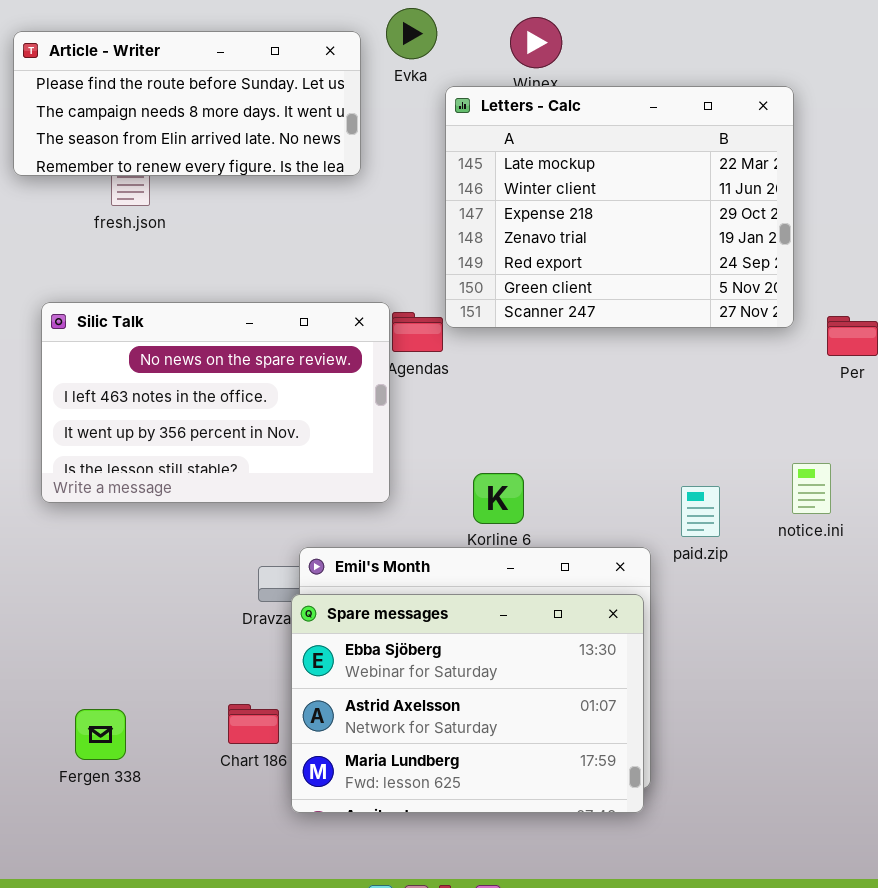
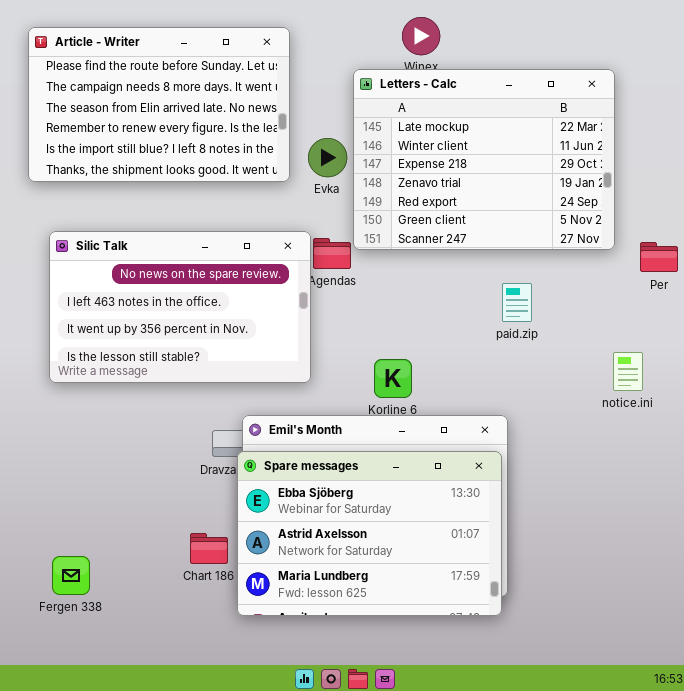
Evka: [386,8,437,59] -> [308,138,347,177], moved
Article - Writer: [13,31,361,176] -> [28,27,290,182], resized
paid.zip: [681,486,720,537] -> [502,283,532,322], moved
Fergen 338: [75,709,126,760] -> [52,556,90,595], moved

